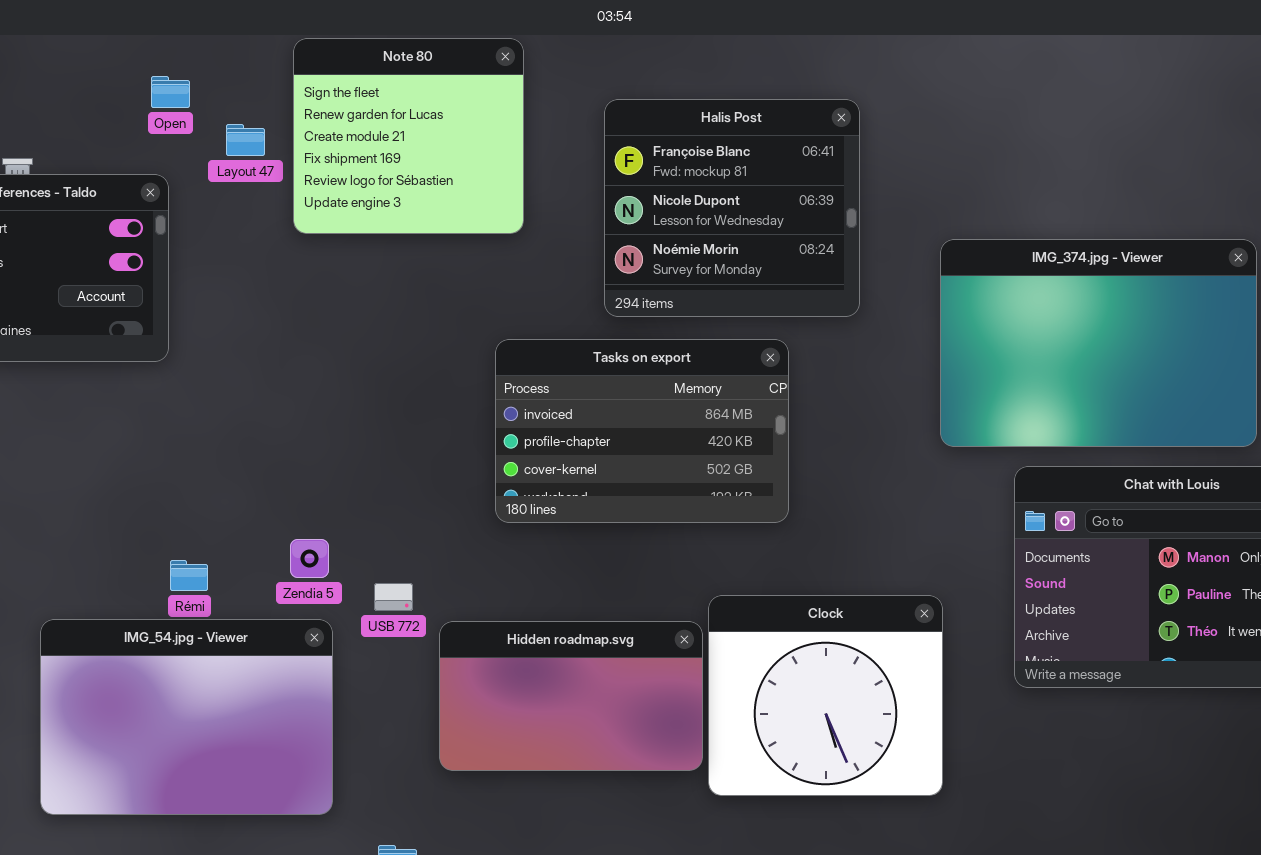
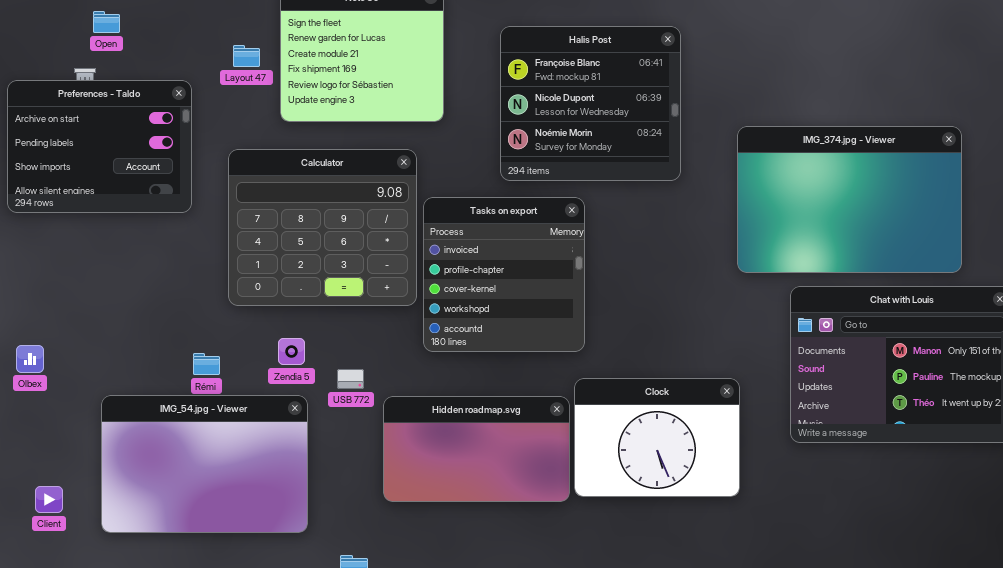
Open: [151,76,190,108] -> [93,11,120,33], moved
Calculator: none -> [228,149,417,306], opened
Tasks on export: [495,339,789,523] -> [423,197,585,352], resized
Clock: [708,595,943,796] -> [574,378,740,497], resized

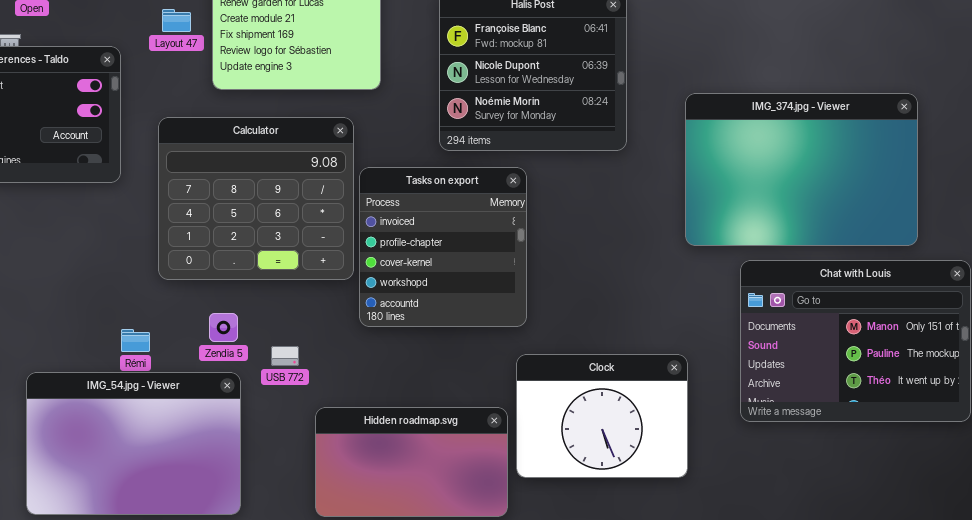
Hidden roadmap.svg: [383,396,570,502] -> [315,407,508,517], moved

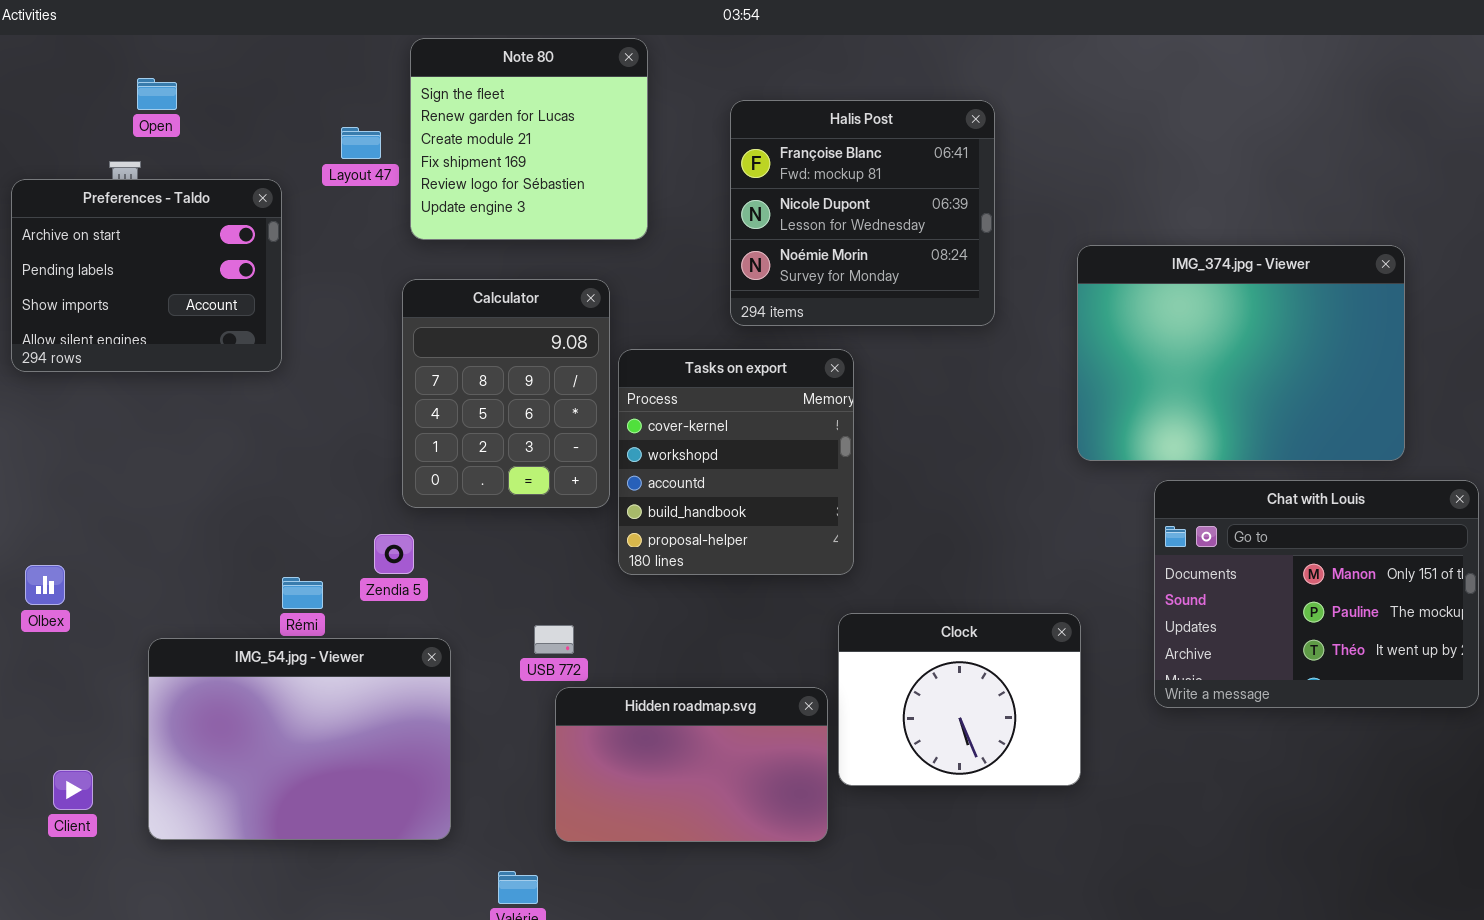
Calculator: [158,117,354,280] -> [402,279,610,508], resized
Tasks on export: [359,167,527,327] -> [618,349,854,575], scrolled down 2 rows
Zendia 5: [209,313,238,342] -> [374,534,414,574], moved
USB 772: [271,346,299,366] -> [534,625,574,654], moved

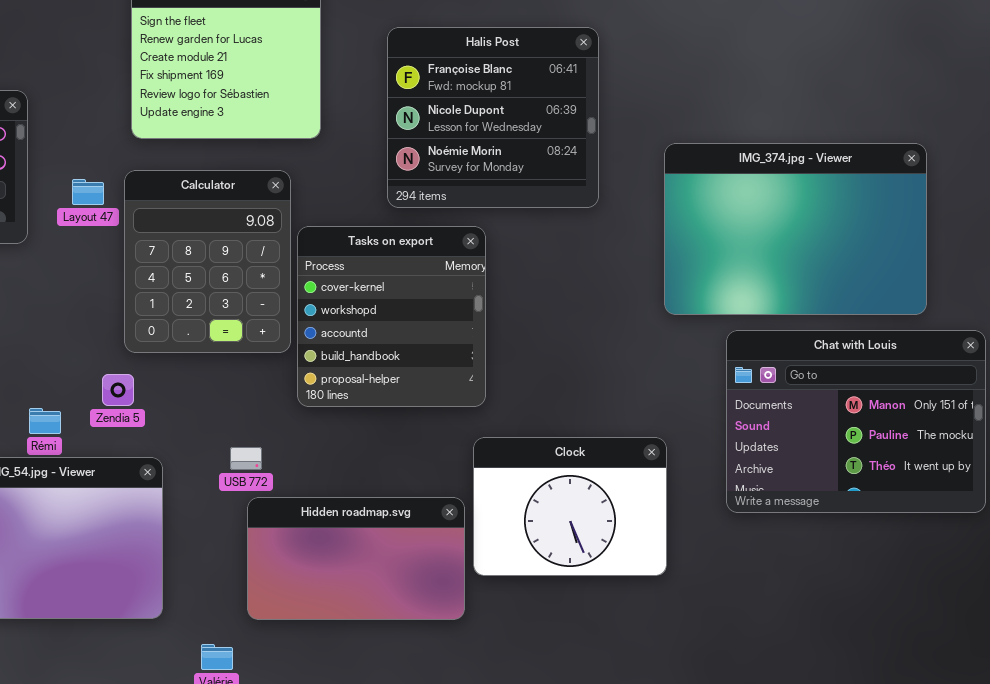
Layout 47: [341,127,381,159] -> [72,179,104,205], moved

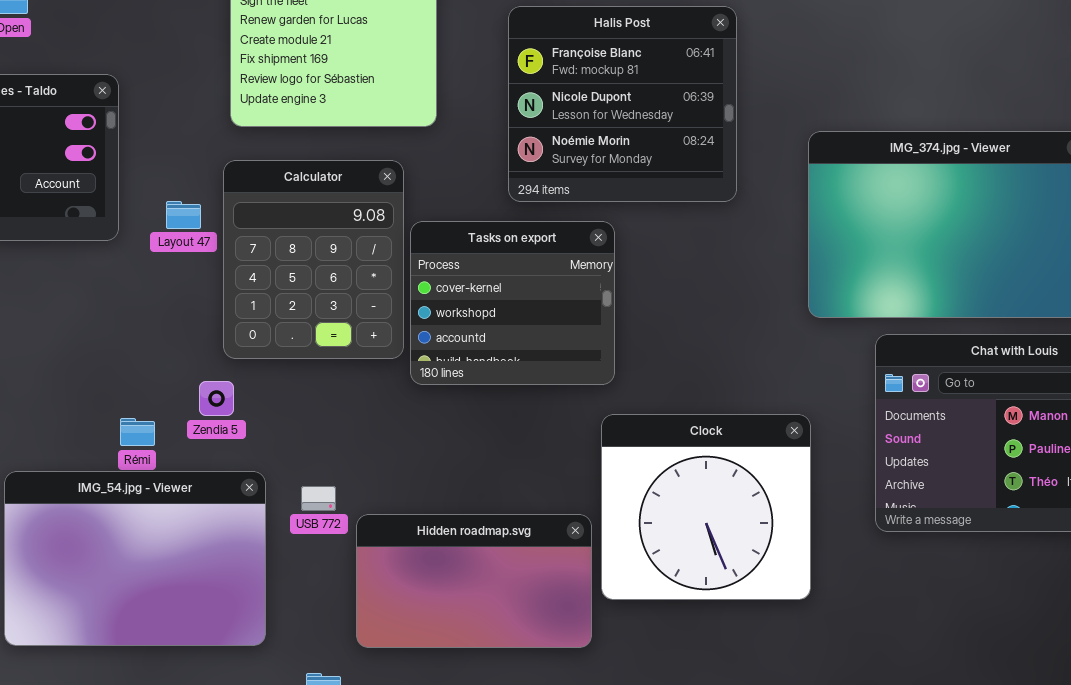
Layout 47: [72,179,104,205] -> [166,201,201,229], moved
Tasks on export: [297,226,486,407] -> [410,221,615,385], resized
Clock: [473,437,667,576] -> [601,414,811,600], resized
USB 772: [230,447,262,470] -> [301,486,336,511], moved

